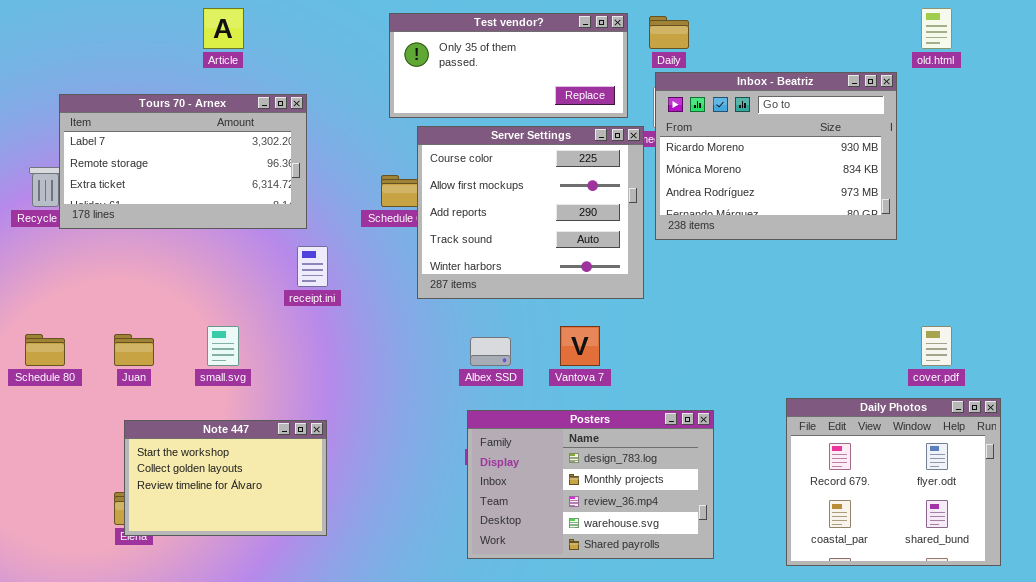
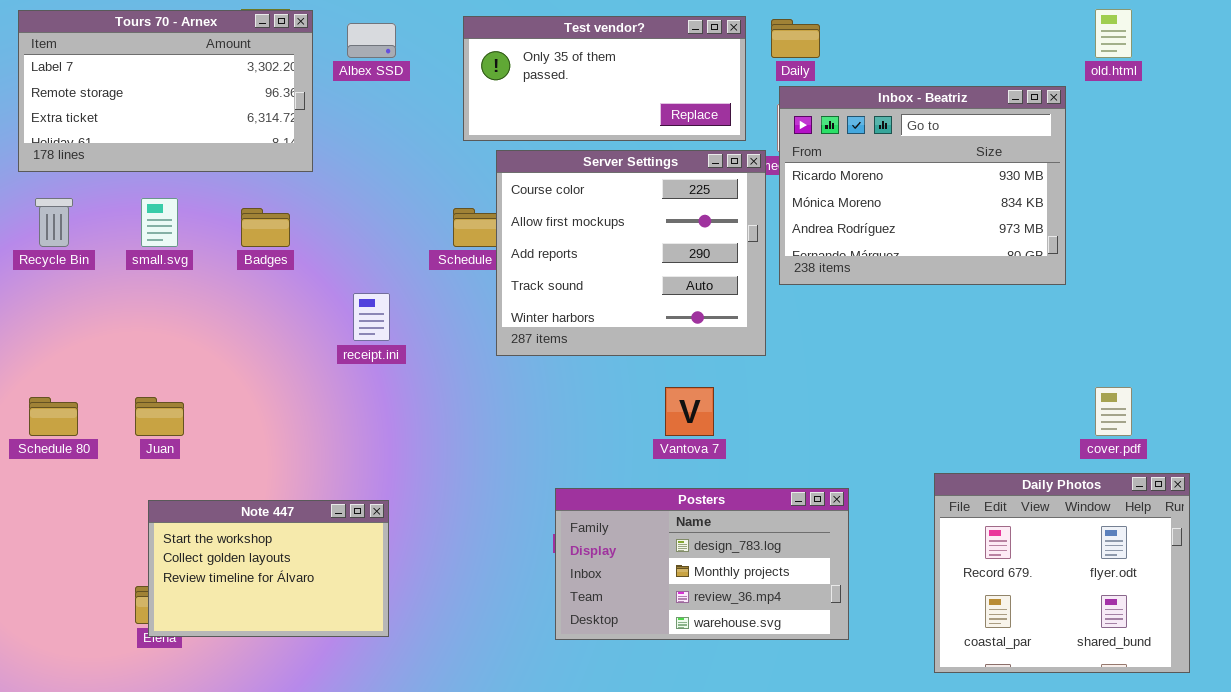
Tours 70 - Arnex: [59,94,307,229] -> [18,10,313,172], moved
small.svg: [207,326,239,366] -> [141,198,178,247], moved
Albex SSD: [470,337,511,366] -> [347,23,396,58], moved
Posters: [467,410,714,559] -> [555,488,849,640], resized

